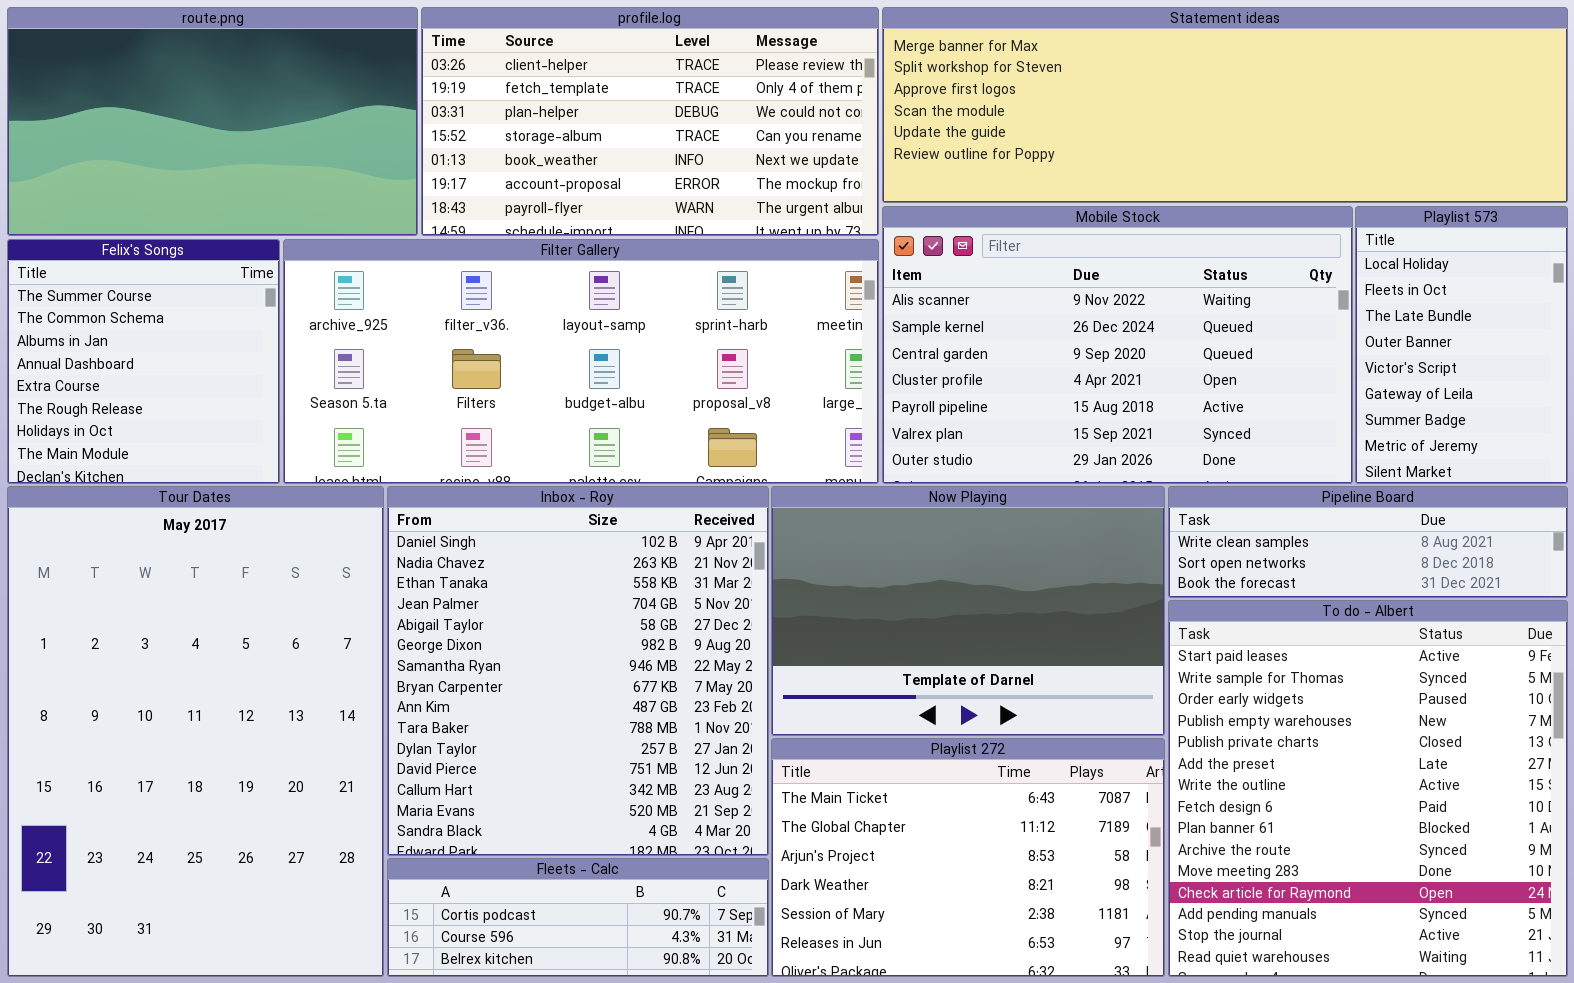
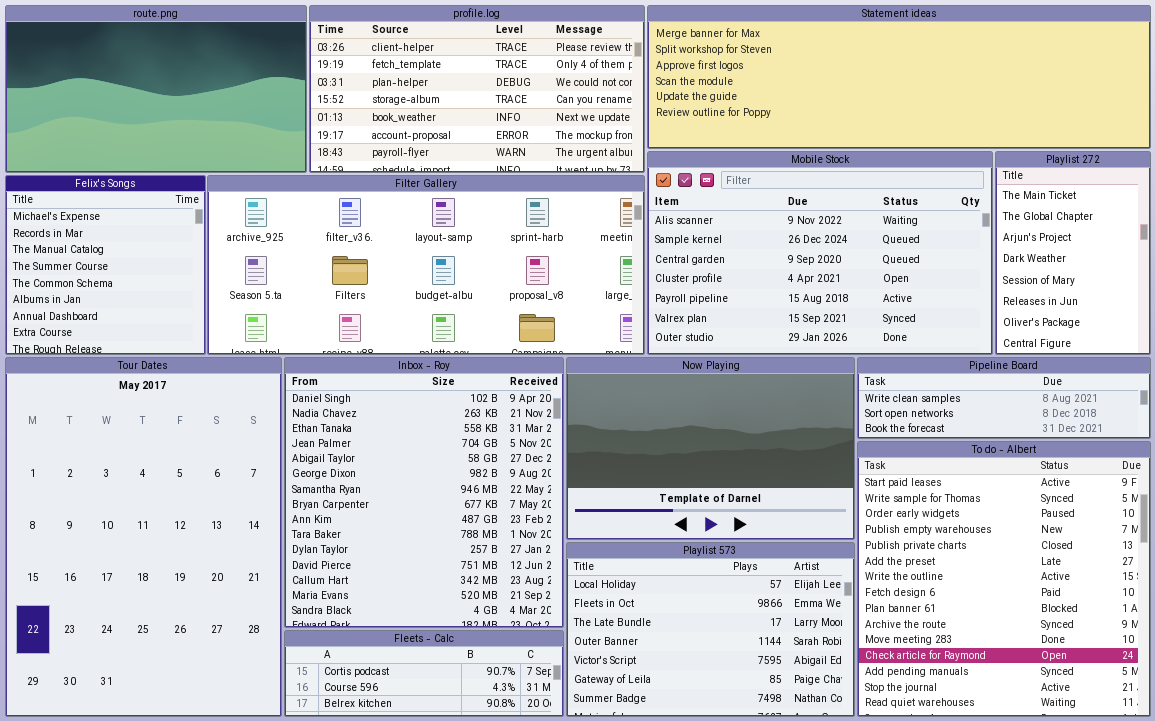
Playlist 573: [1355,206,1568,484] -> [566,542,855,717], moved, resized
Felix's Songs: [7,239,280,484] -> [5,175,206,355], scrolled up 3 rows
Playlist 272: [771,738,1165,977] -> [995,151,1151,355], moved, resized

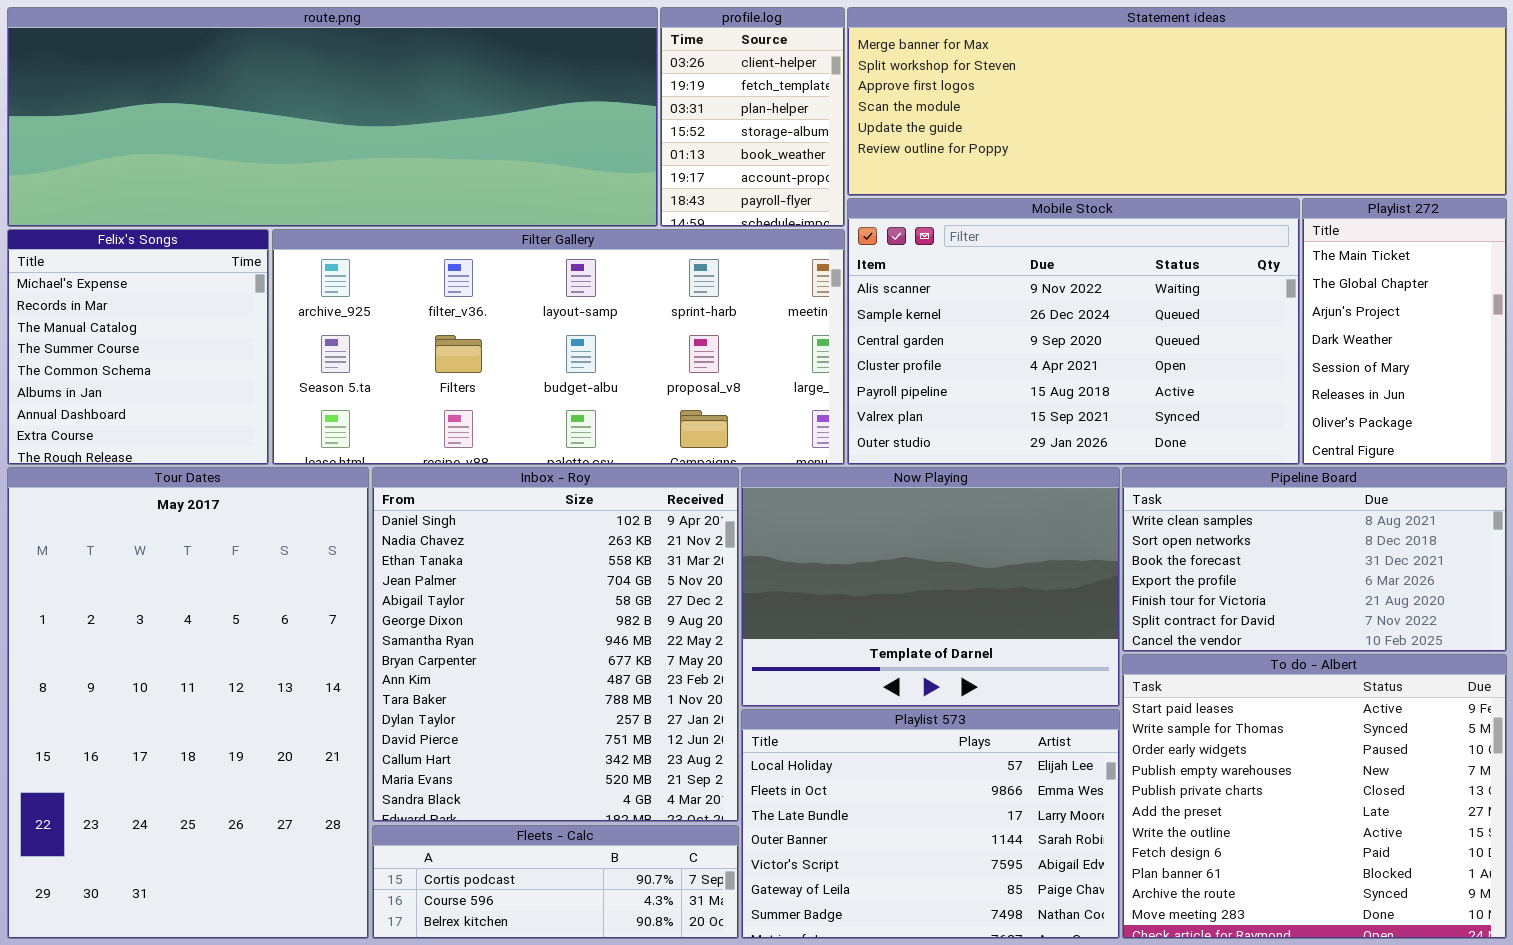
route.png: [5,5,307,173] -> [7,7,658,227], resized
profile.log: [309,5,645,173] -> [660,7,845,227], resized
Pipeline Board: [857,357,1151,439] -> [1122,467,1507,652], resized
To do - Albert: [857,441,1151,717] -> [1122,654,1507,939], resized

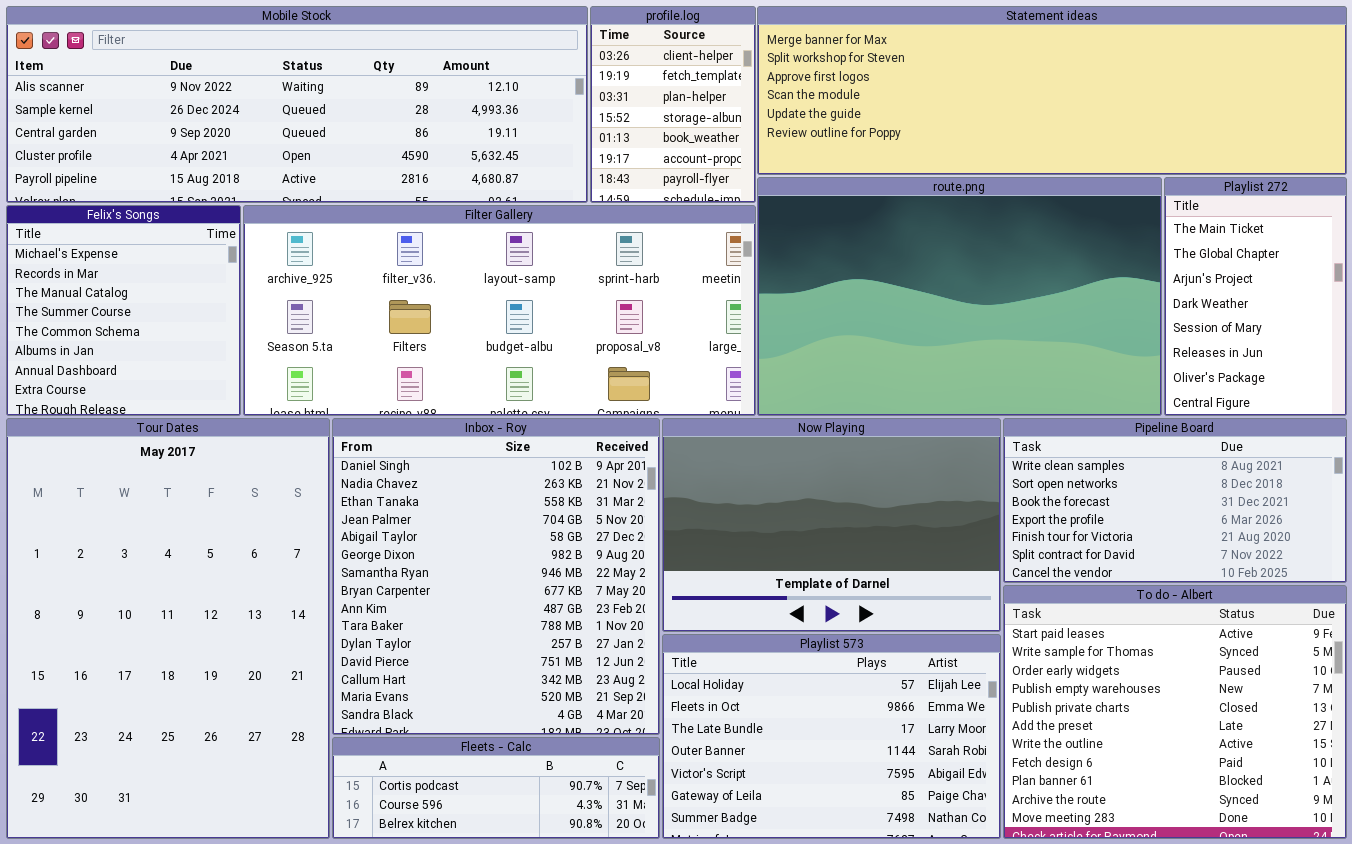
route.png: [7,7,658,227] -> [757,177,1162,416], moved, resized
Mobile Stock: [847,198,1300,465] -> [6,6,588,203], moved, resized

